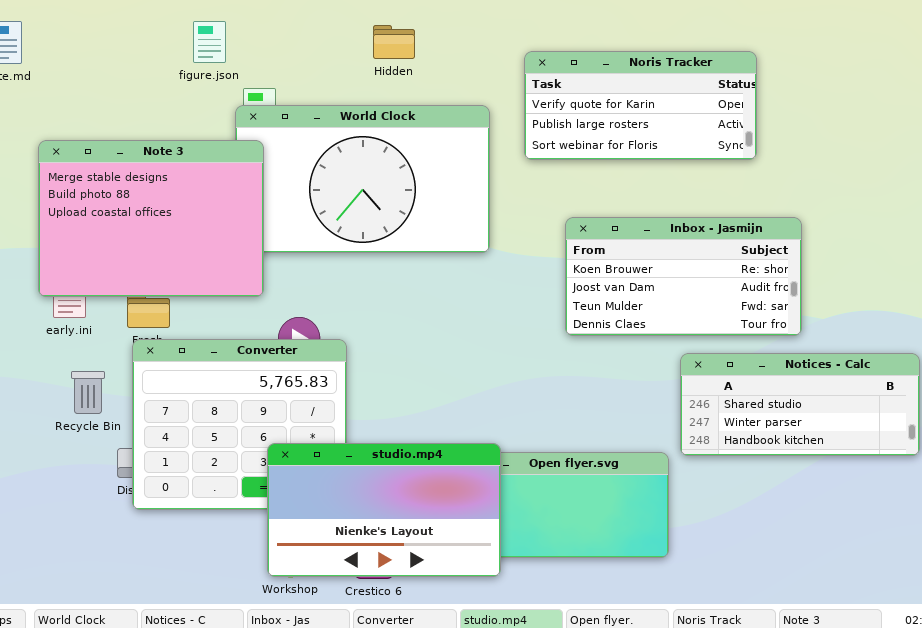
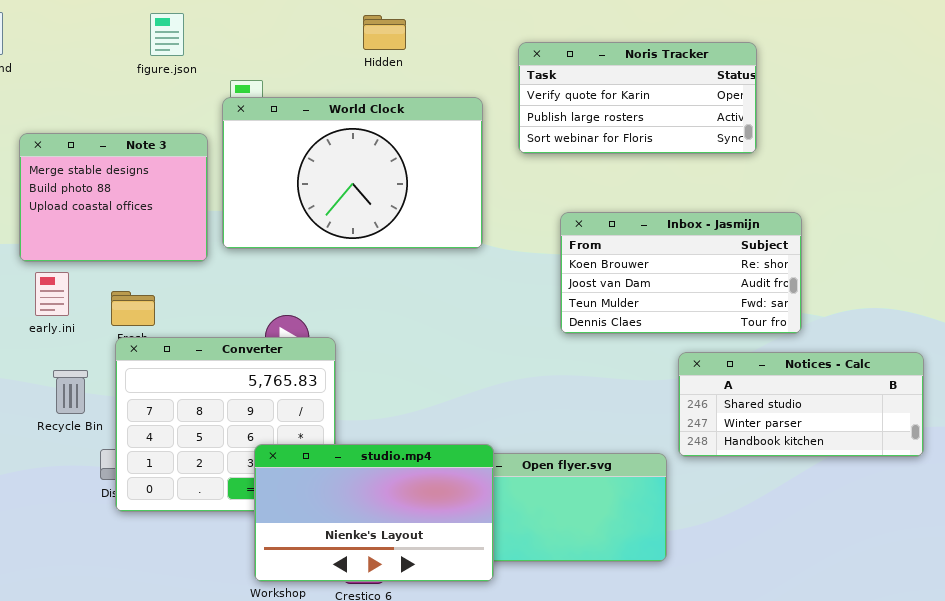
figure.json: [193,21,226,63] -> [150,13,184,56], moved
Note 3: [38,140,264,297] -> [19,133,208,262], resized

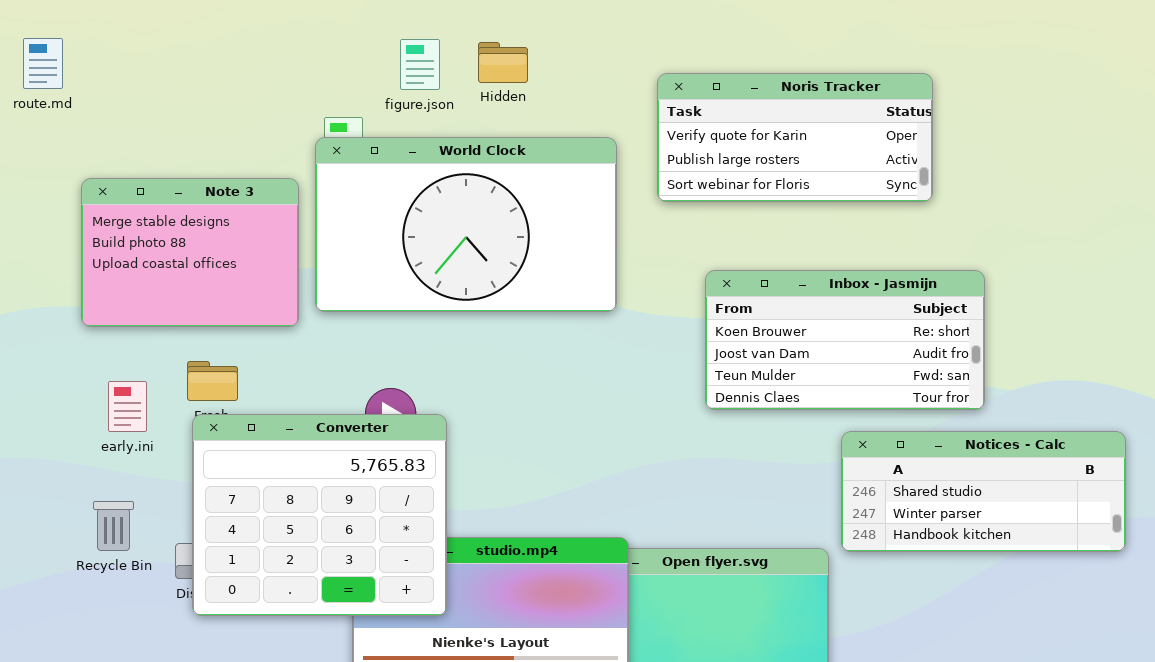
figure.json: [150,13,184,56] -> [400,39,440,90], moved
early.ini: [35,272,69,316] -> [108,381,147,432], moved
Converter: [115,337,336,512] -> [192,414,447,616], raised
Recycle Bin: [53,370,88,414] -> [93,501,134,551], moved

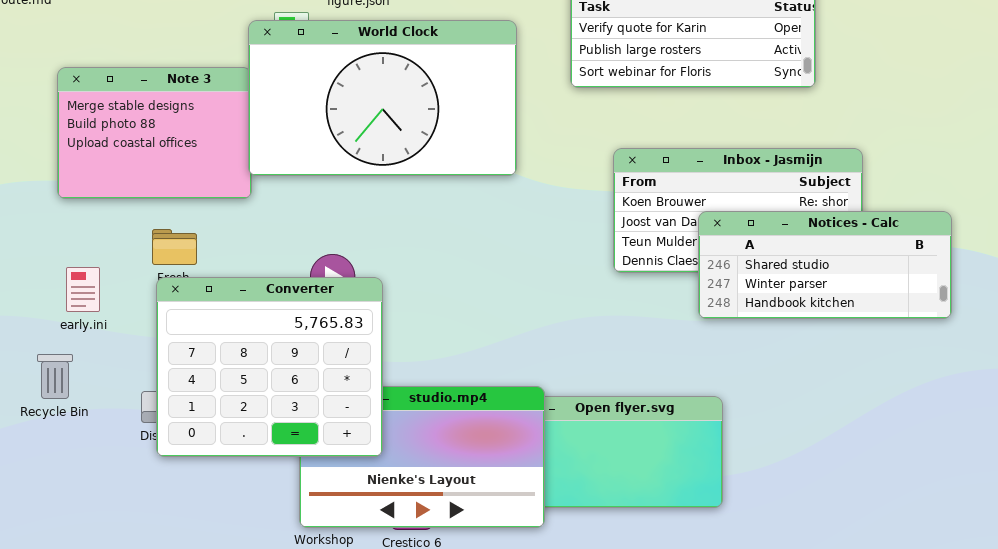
World Clock: [315,137,617,312] -> [248,20,517,176], moved
early.ini: [108,381,147,432] -> [66,267,100,312], moved
Notices - Calc: [841,431,1126,552] -> [698,211,952,319], moved
Recycle Bin: [93,501,134,551] -> [37,354,73,399], moved

